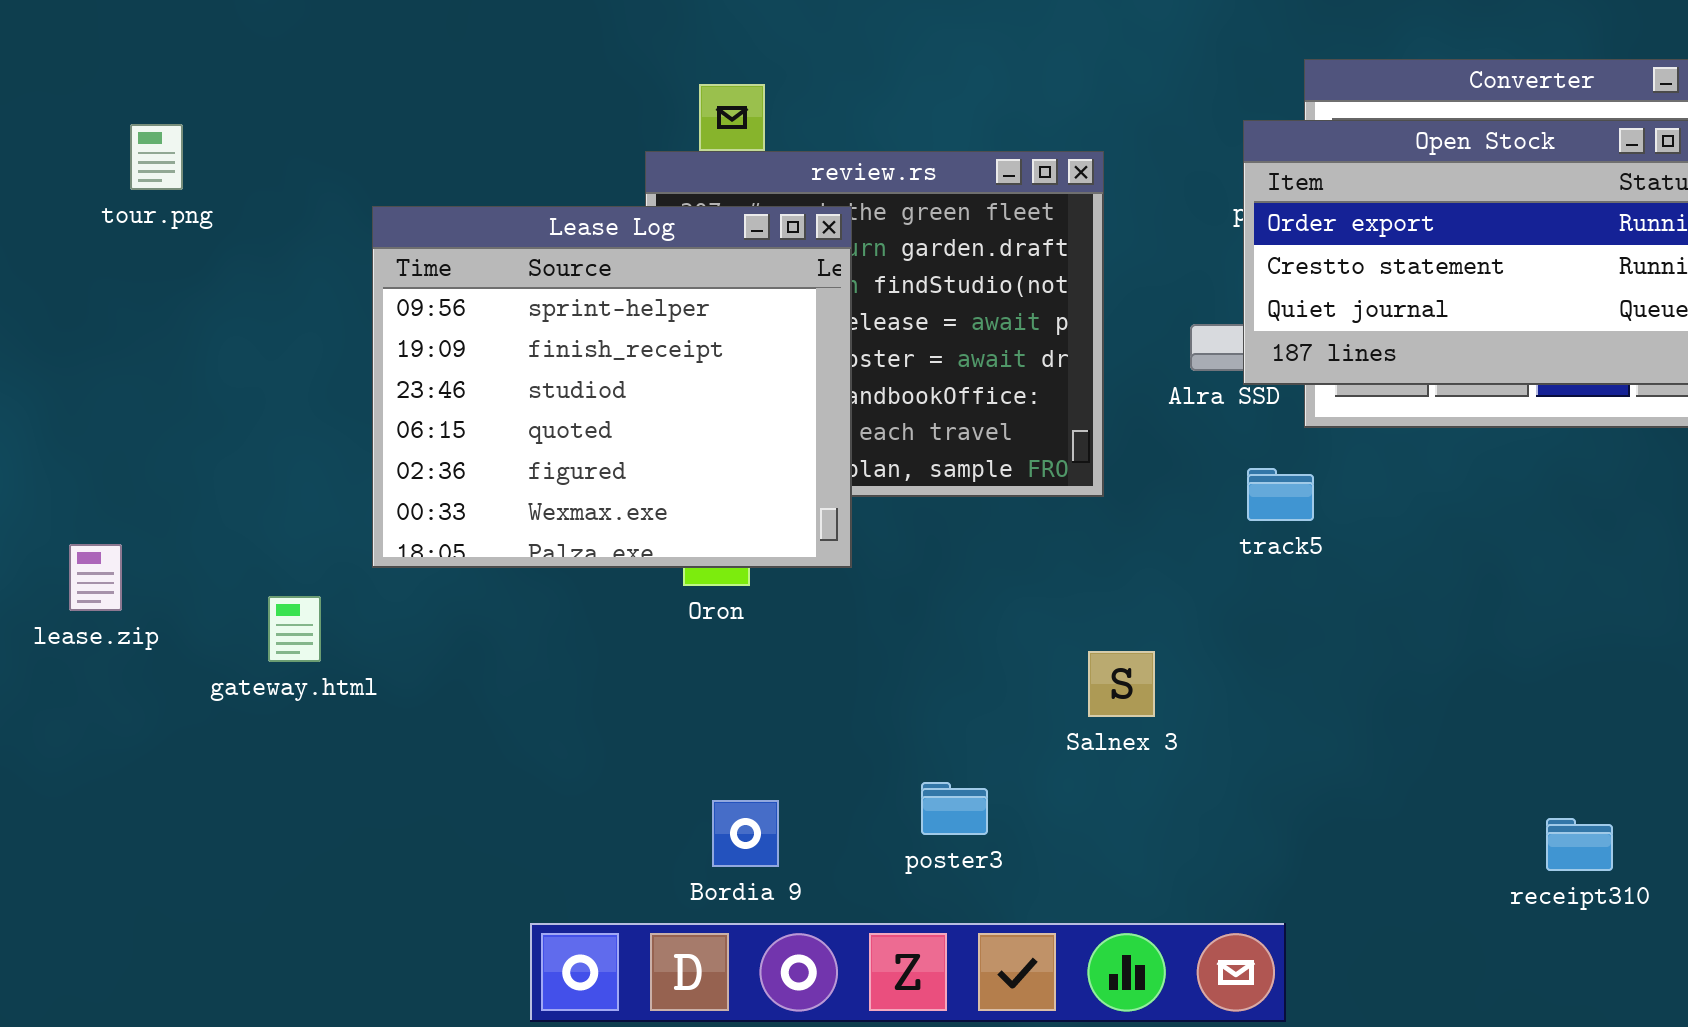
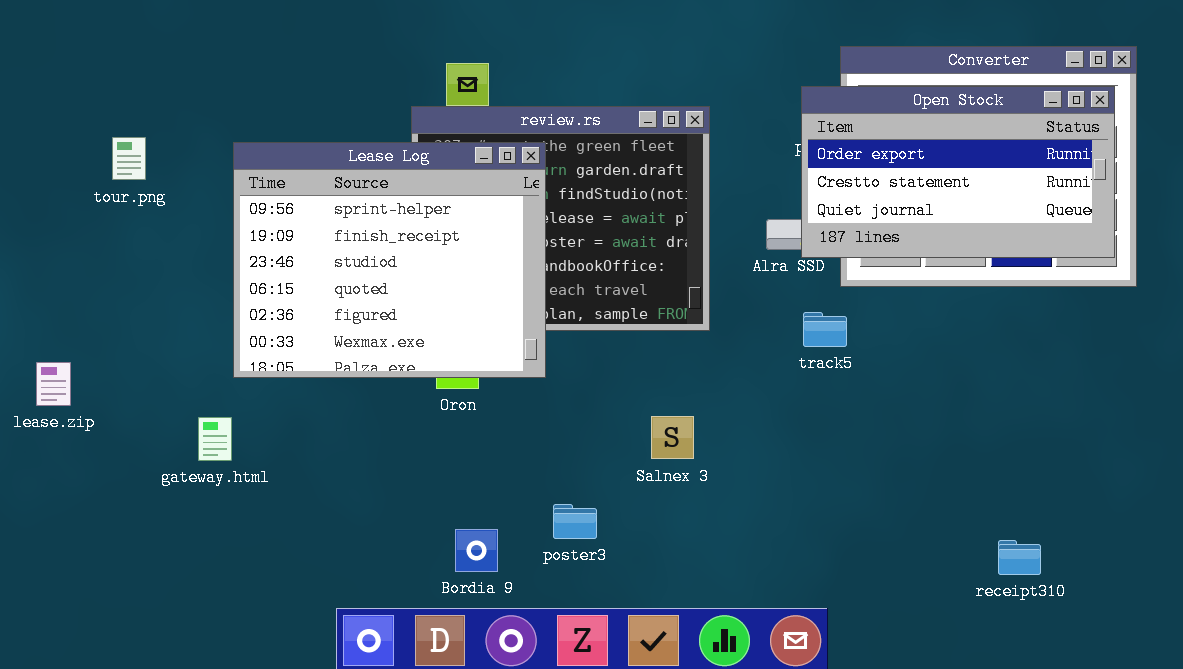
tour.png: [130,124,183,190] -> [112,137,146,180], moved
gateway.html: [268,596,321,662] -> [198,417,232,461], moved
Salnex 3: [1088,651,1155,717] -> [651,416,694,459], moved
poster3: [921,782,988,835] -> [553,504,597,539], moved

